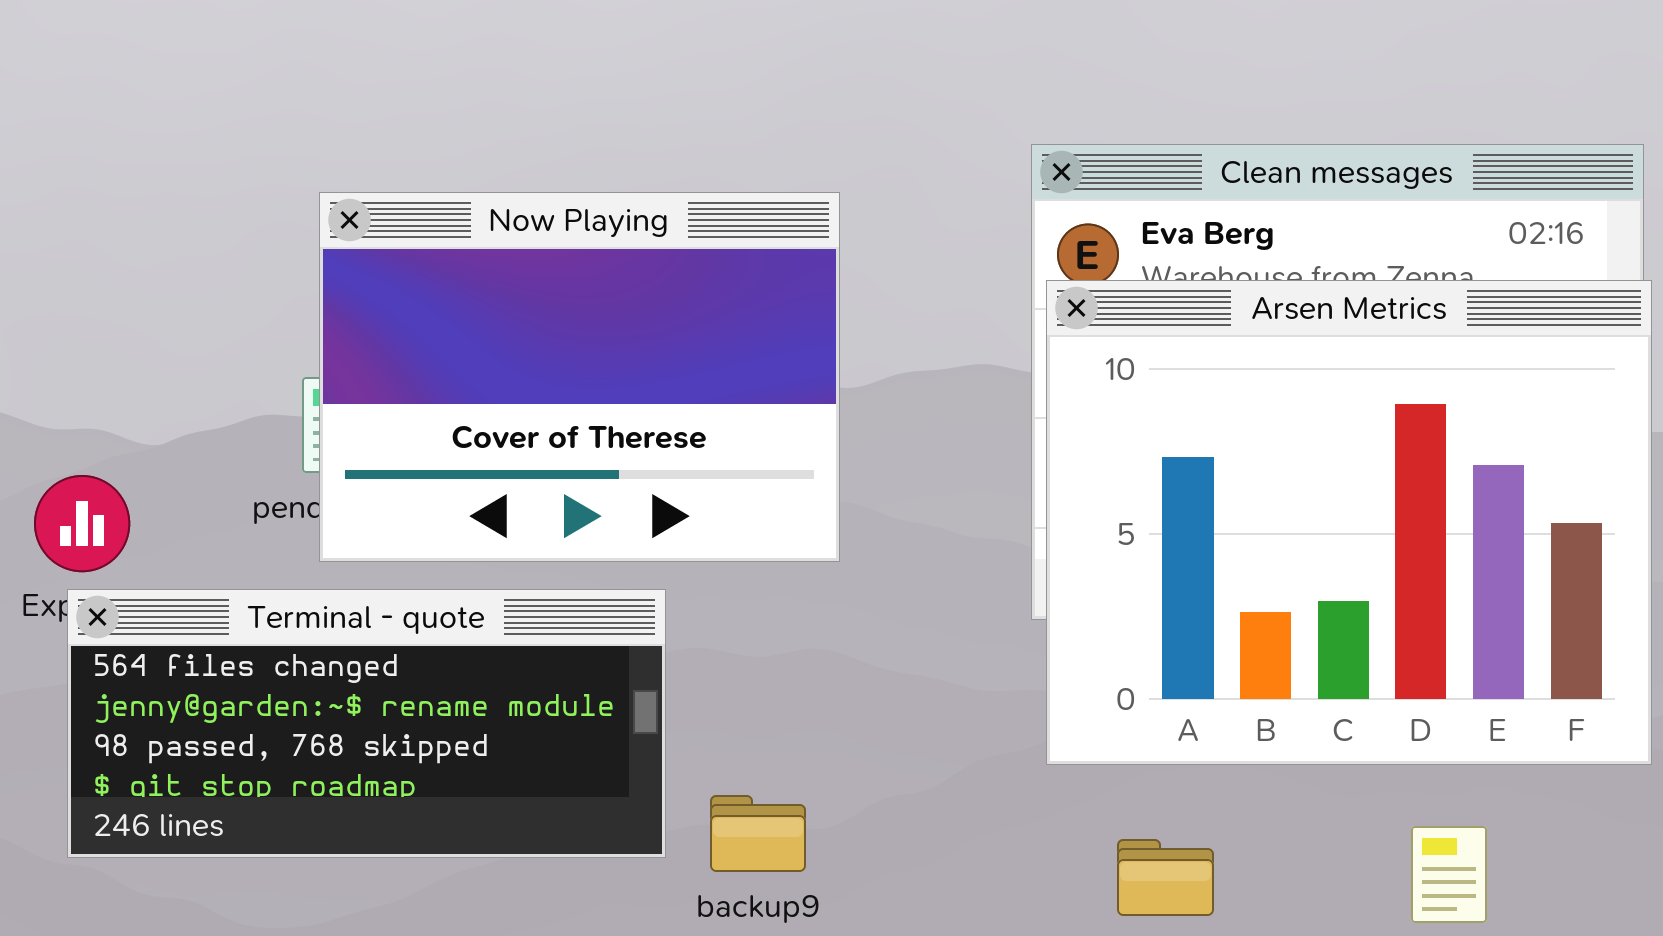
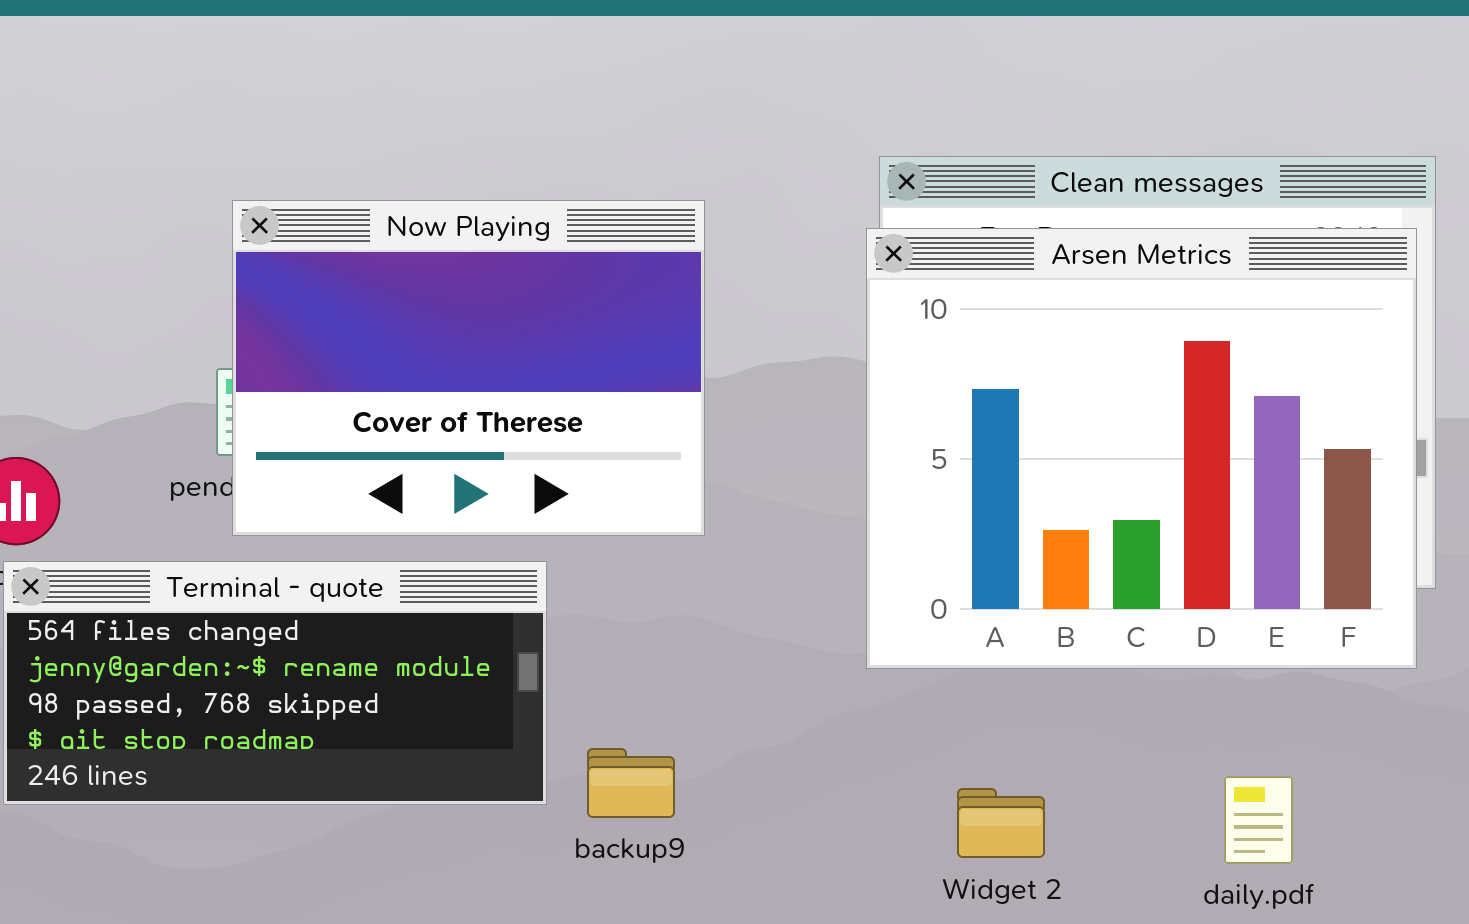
Arsen Metrics: [1046,280,1652,765] -> [866,228,1417,669], moved

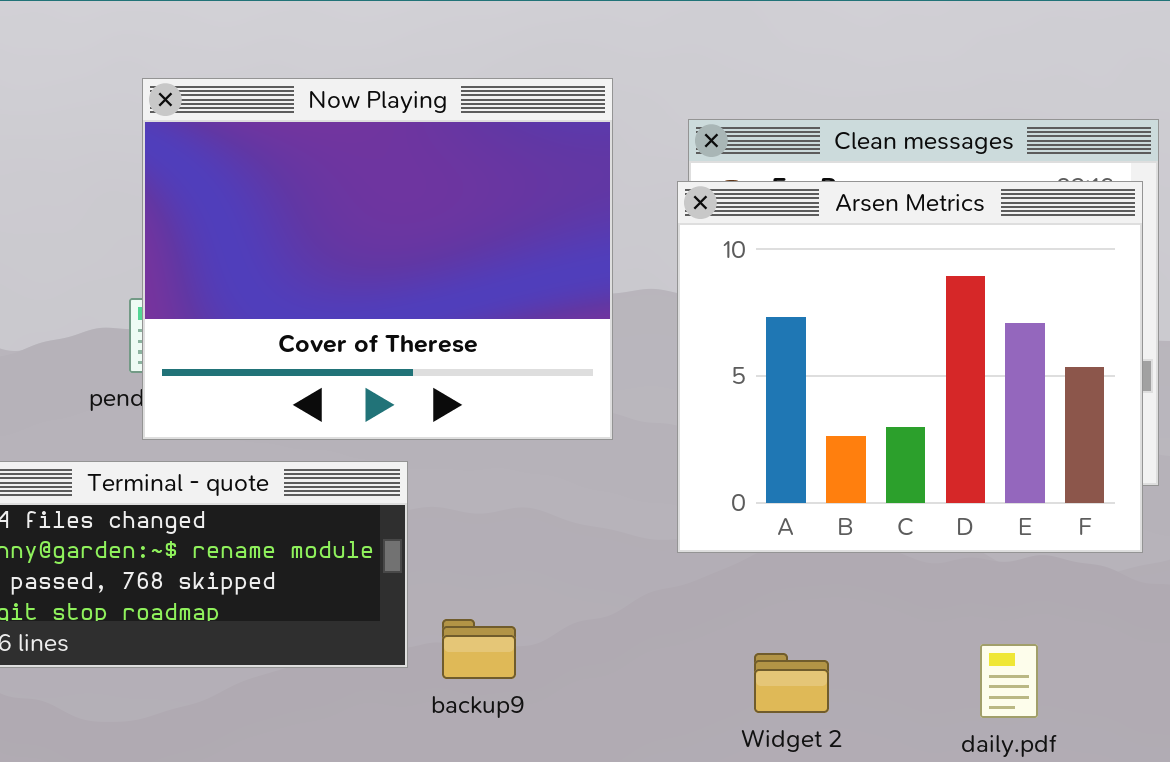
Now Playing: [232,200,705,536] -> [142,78,613,440], resized

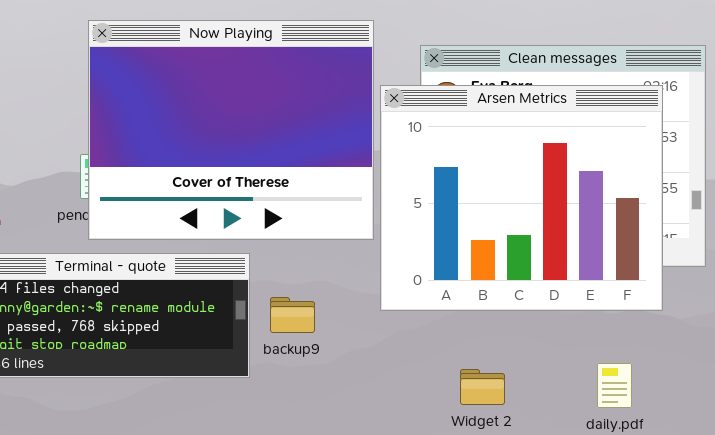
Arsen Metrics: [677,181,1143,553] -> [380,85,663,311], moved
backup9: [442,619,516,679] -> [270,297,315,333], moved

